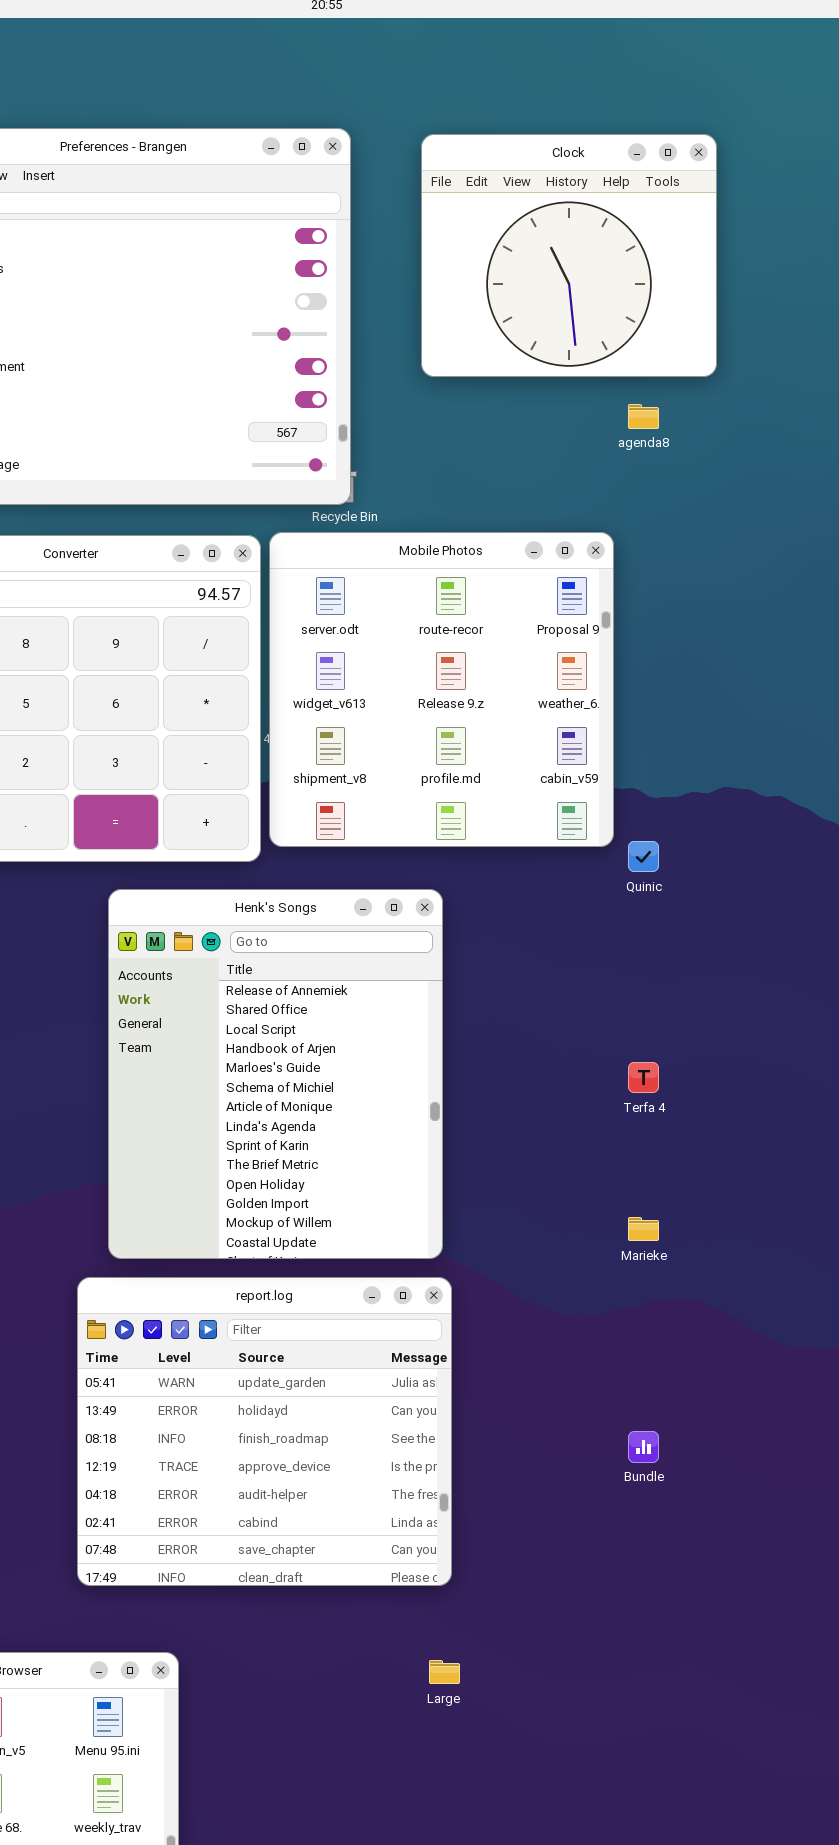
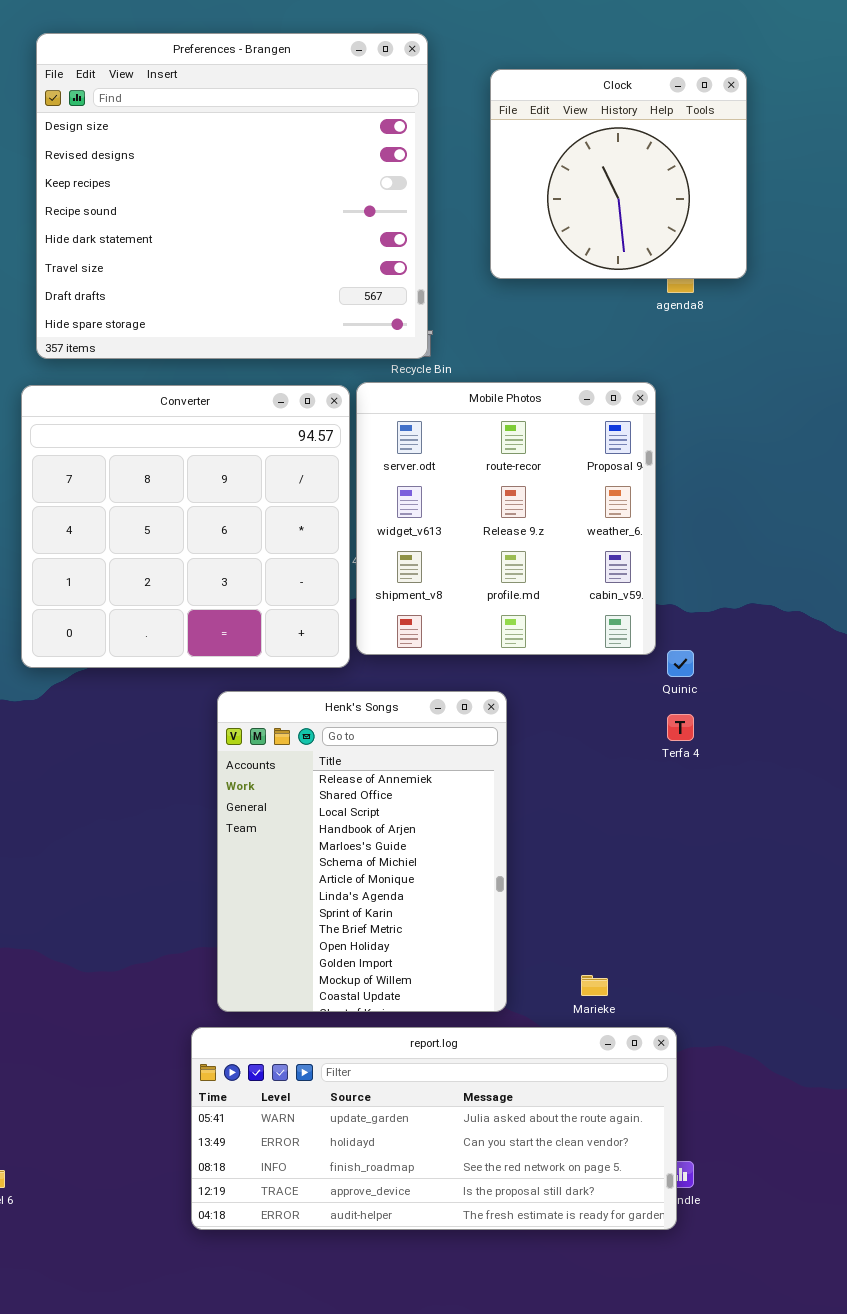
Clock: [421,134,717,377] -> [490,69,747,279], moved
Terfa 4: [628,1062,659,1093] -> [667,714,694,741], moved
Marieke: [628,1217,659,1241] -> [581,975,608,996], moved
report.log: [77,1277,452,1586] -> [191,1027,677,1230], resized

